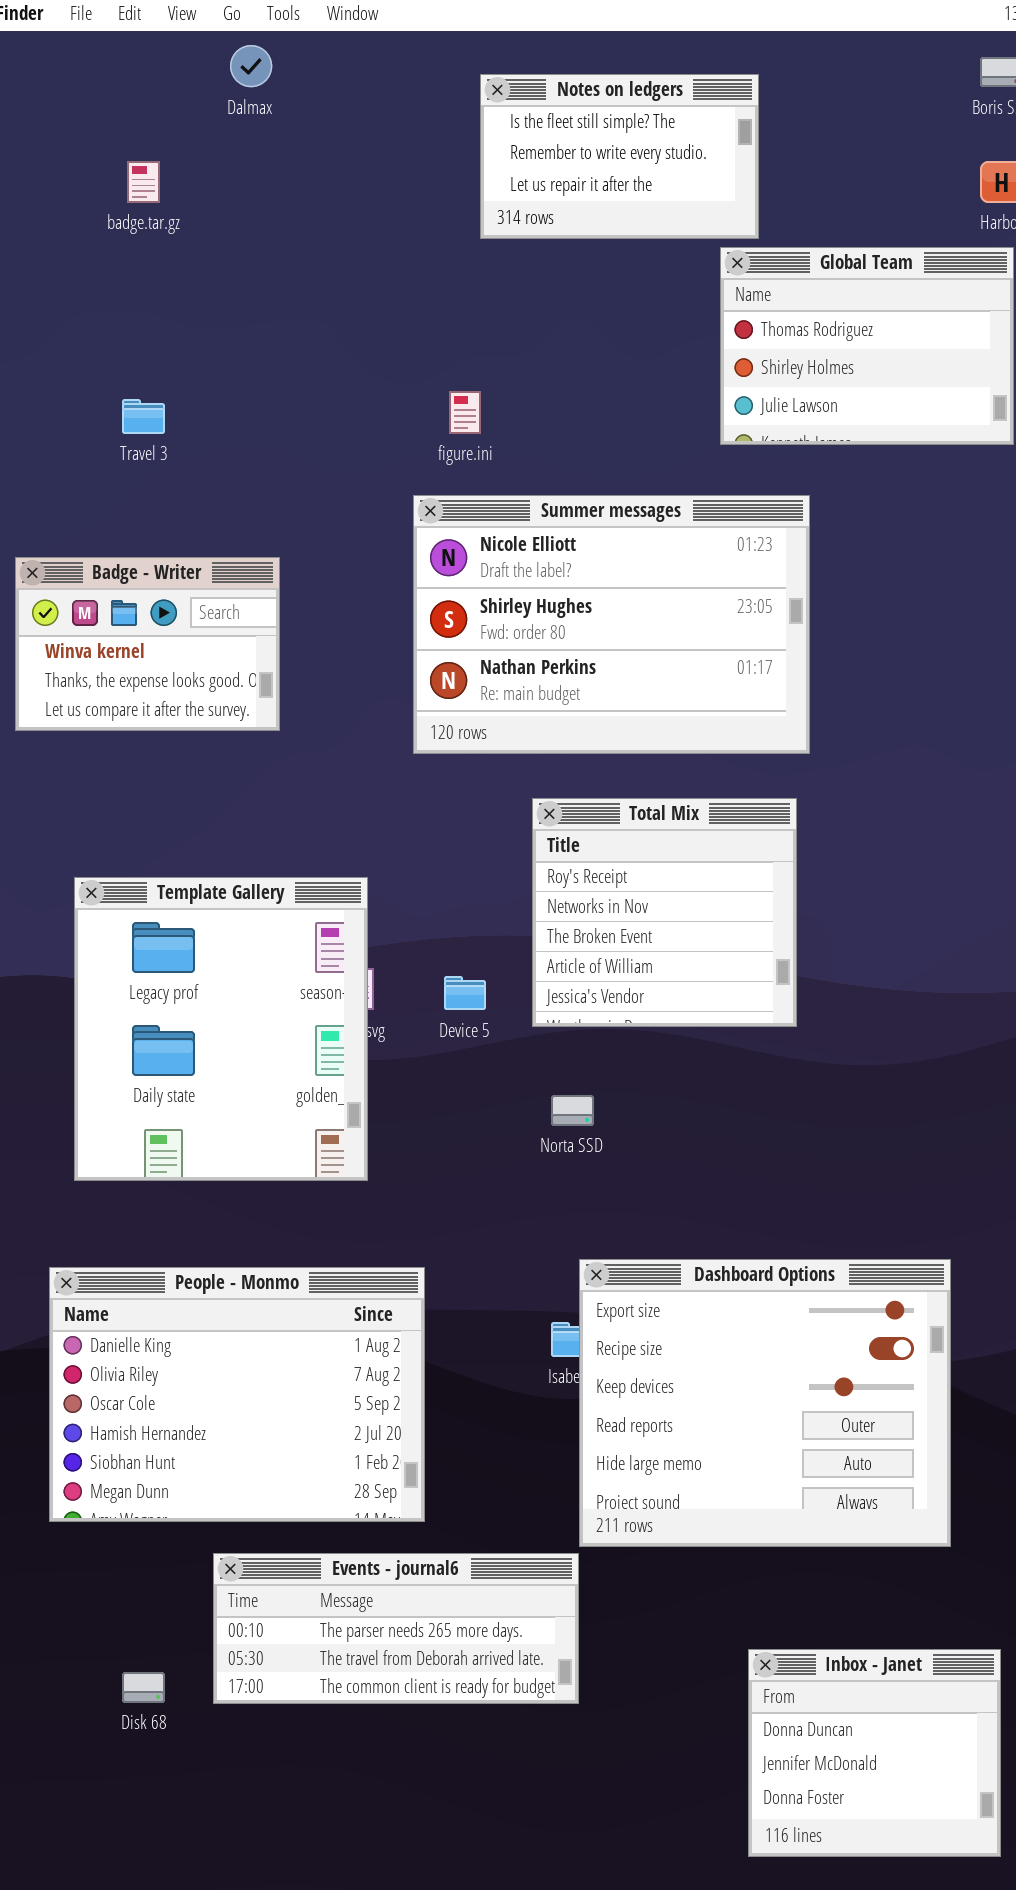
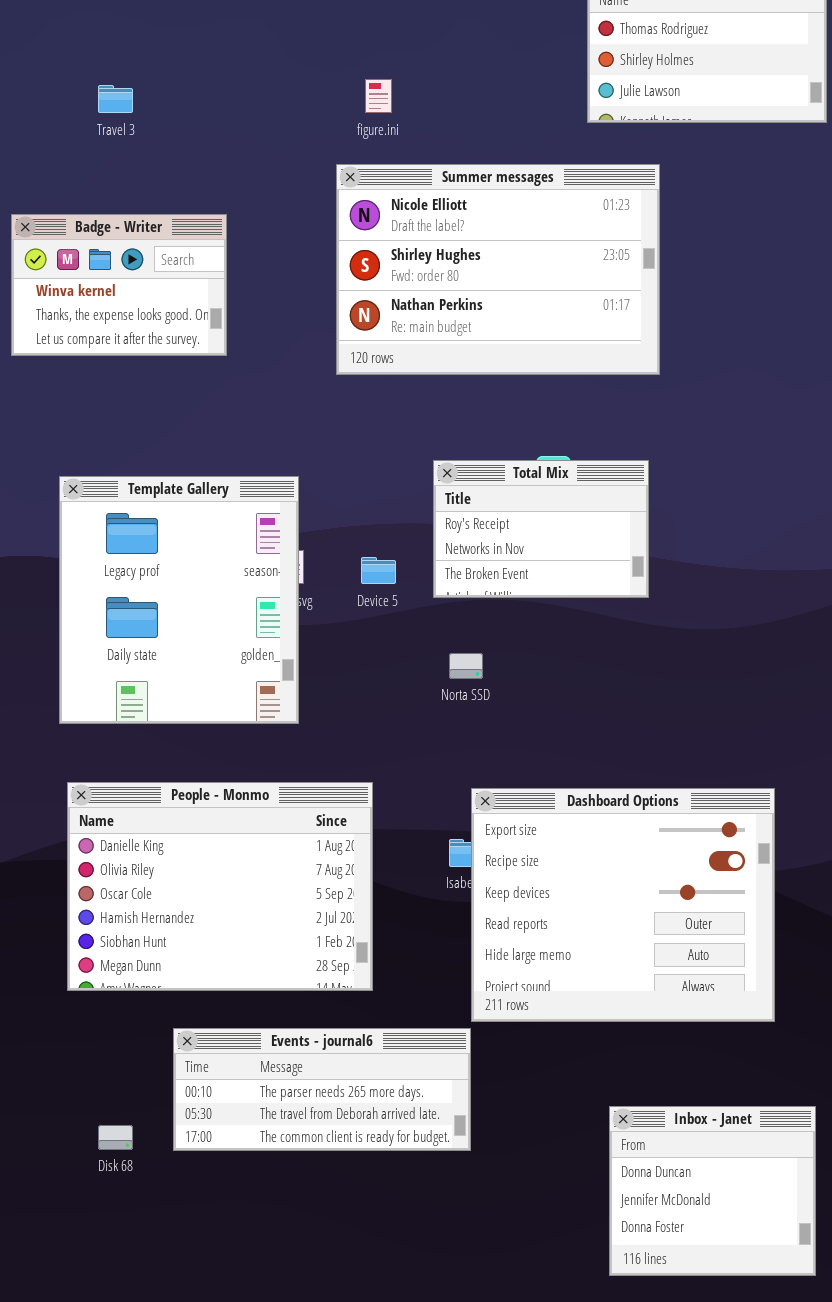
Total Mix: [532,798,797,1027] -> [433,460,649,598], resized
People - Monmo: [49,1267,425,1522] -> [67,782,373,991], moved

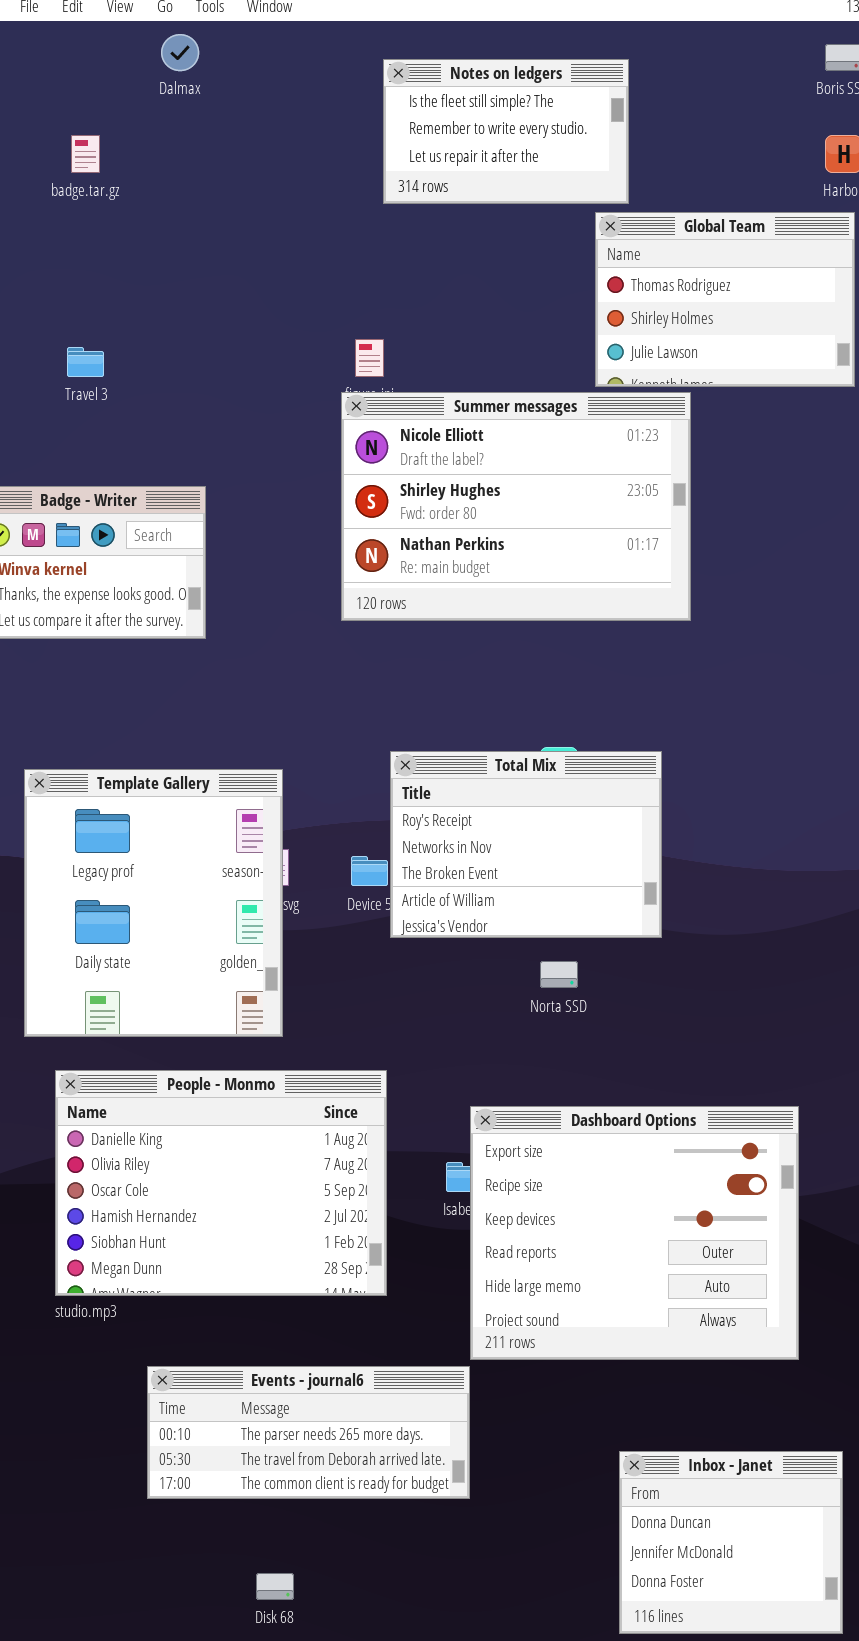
Summer messages: [336,164,660,375] -> [341,392,691,621], moved
Total Mix: [433,460,649,598] -> [390,751,662,938], resized
Norta SSD: [449,653,483,679] -> [540,961,578,988], moved
People - Monmo: [67,782,373,991] -> [55,1070,387,1296], moved
Disk 68: [98,1125,133,1150] -> [256,1573,294,1600], moved

